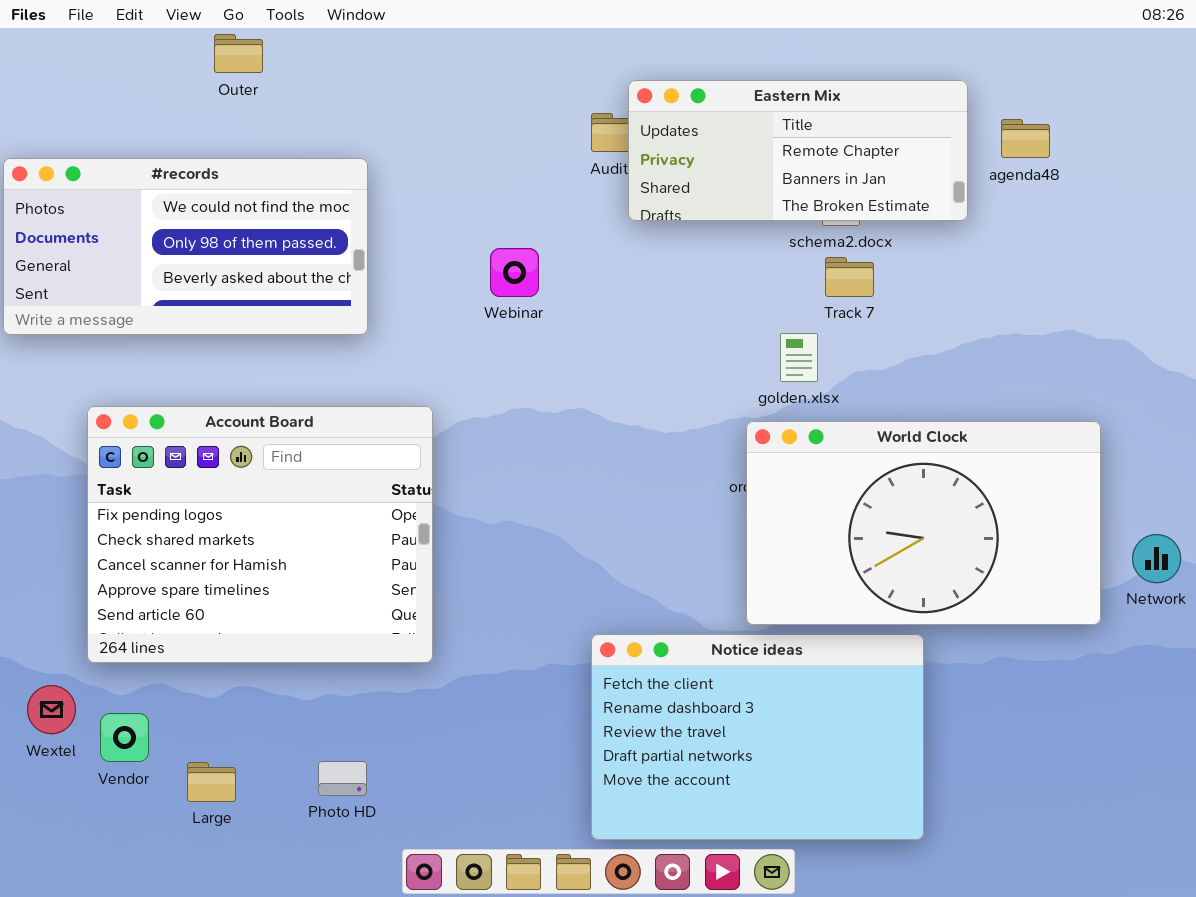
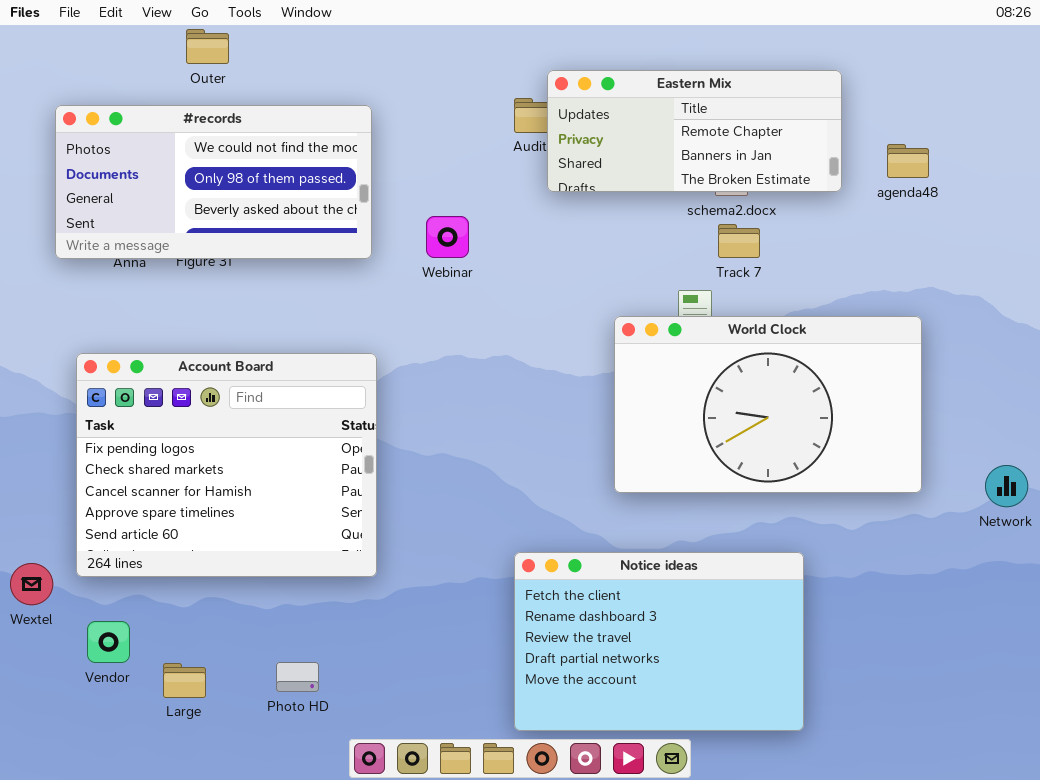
agenda48: [1001,119,1050,158] -> [887,144,929,178], moved
#records: [3,158,368,335] -> [55,105,372,259], moved
World Clock: [746,421,1101,625] -> [614,316,922,493], moved
Wextel: [27,685,76,734] -> [10,563,53,605], moved

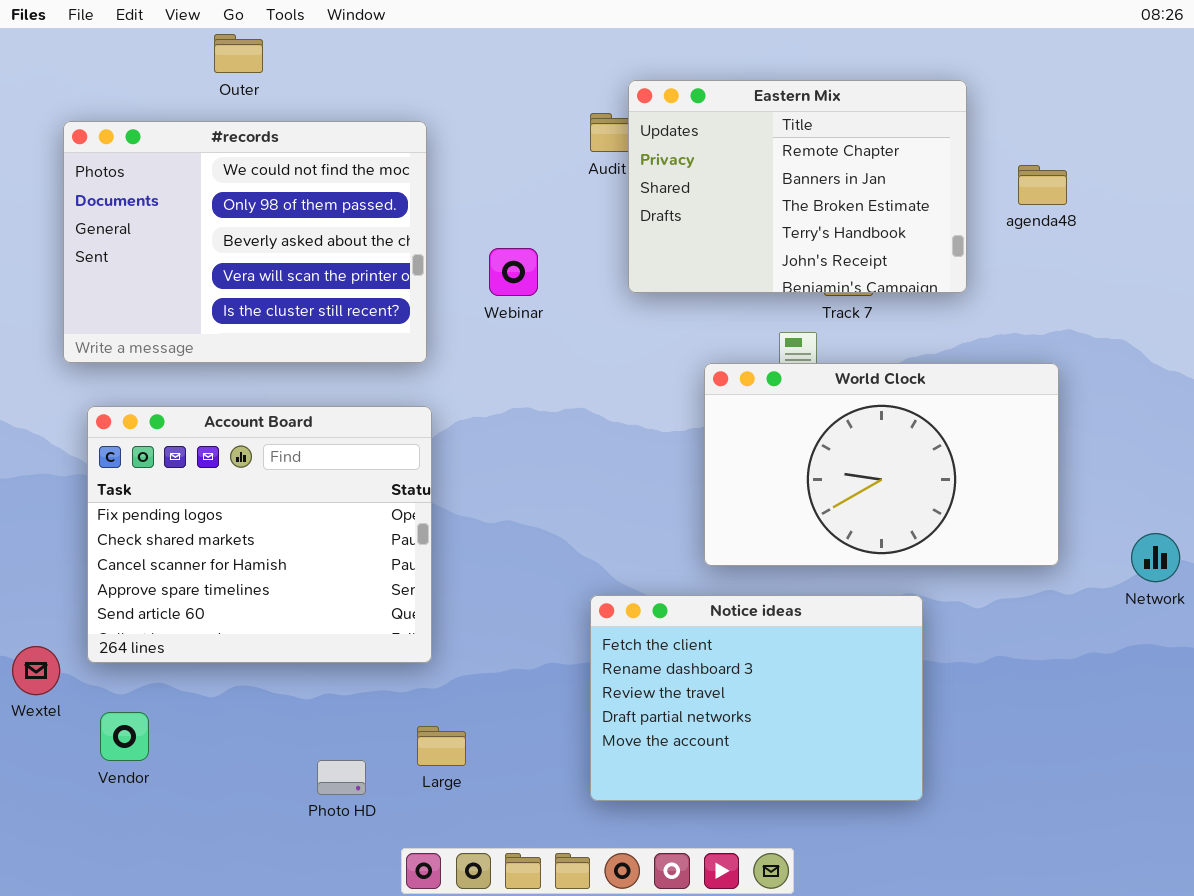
Eastern Mix: [547,70,842,192] -> [628,80,967,293], resized
#records: [55,105,372,259] -> [63,121,427,363], resized
Notice ideas: [514,552,804,731] -> [590,595,923,801], moved
Large: [163,663,206,698] -> [417,726,466,766], moved

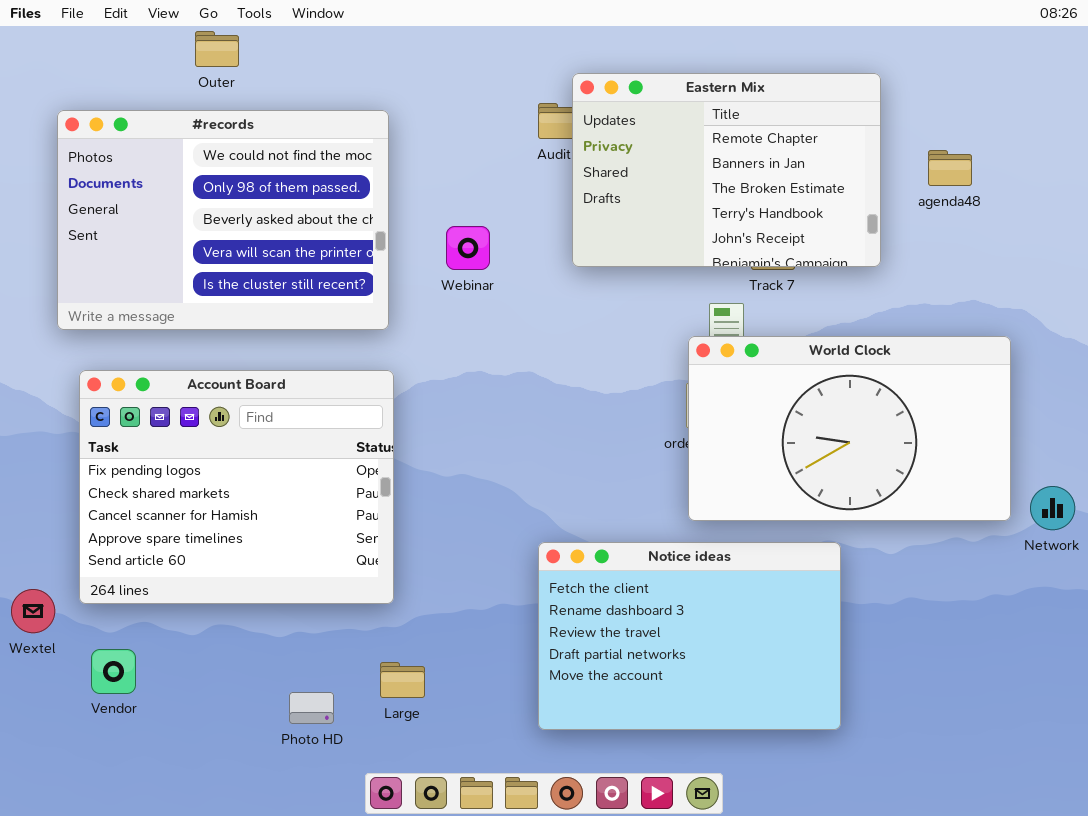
World Clock: [704,363,1059,566] -> [688,336,1011,521], moved

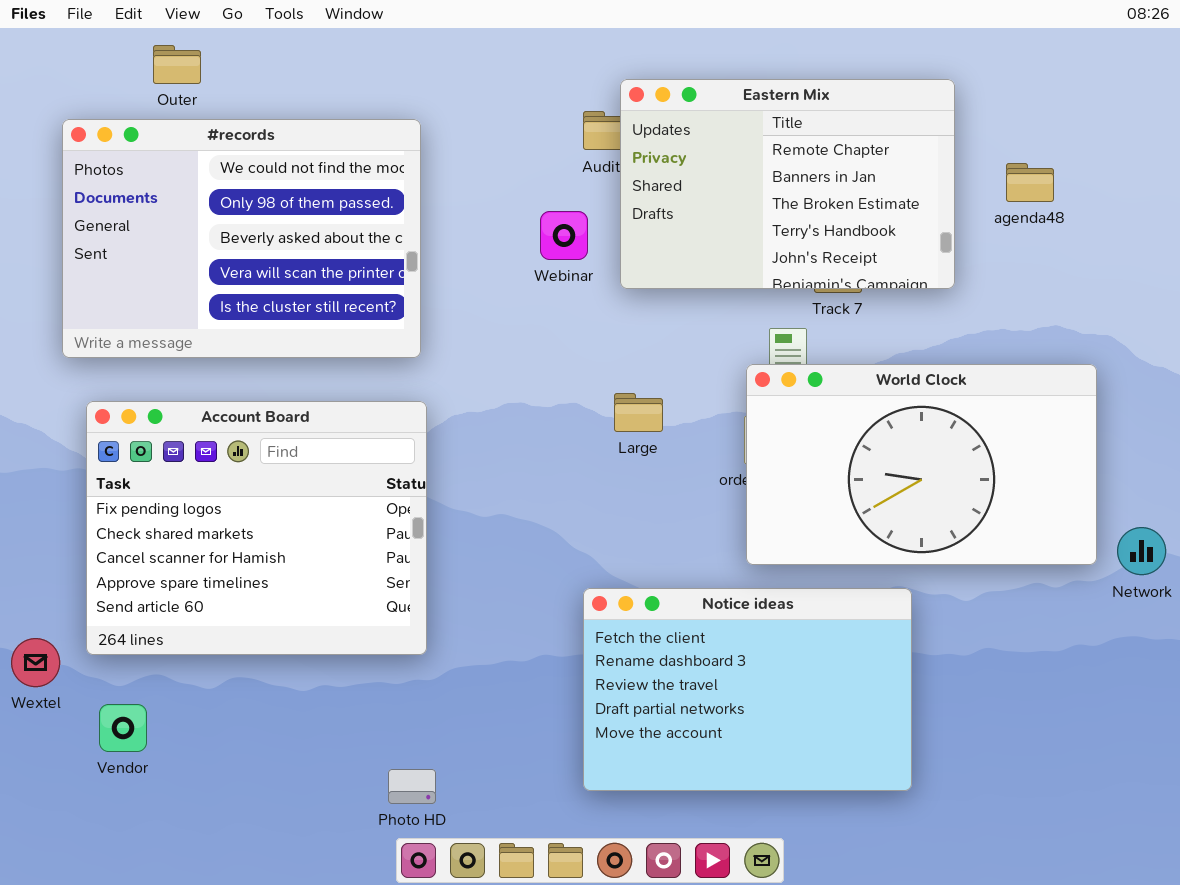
Outer: [195,31,239,67] -> [153,45,201,84], moved
Webinar: [446,226,490,270] -> [540,211,588,260], moved
Large: [380,662,425,698] -> [614,393,663,432], moved
Photo HD: [289,692,334,724] -> [388,769,436,804], moved

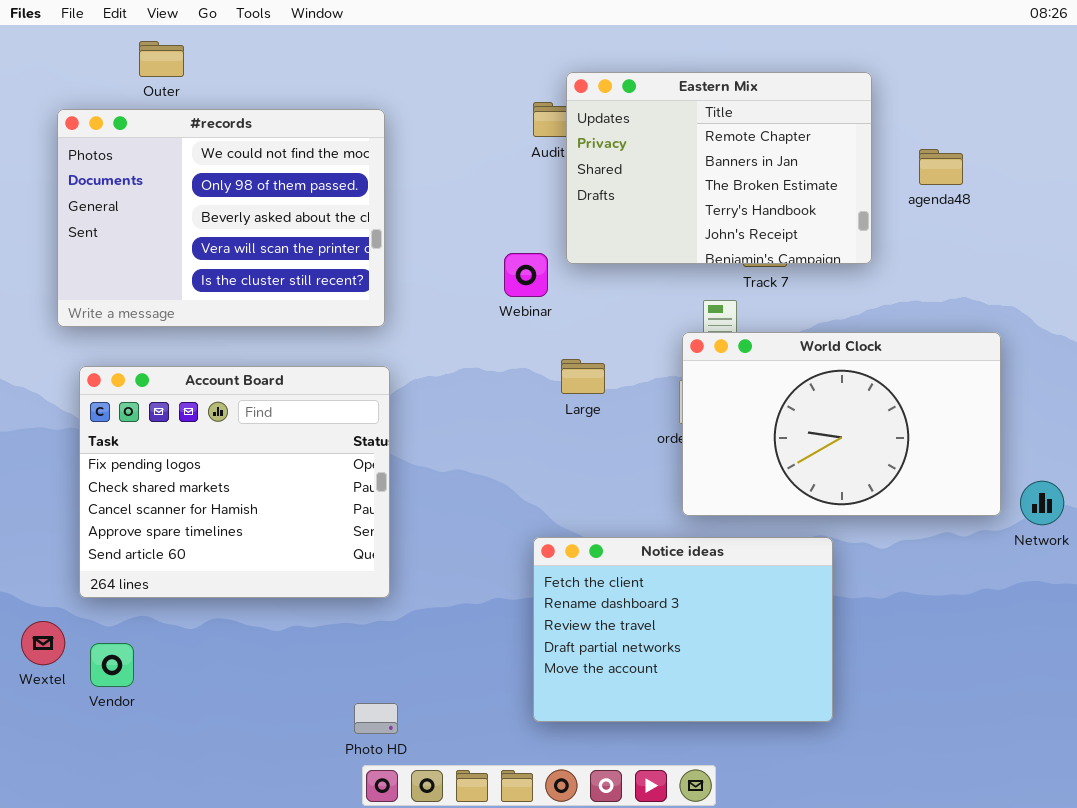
Webinar: [540,211,588,260] -> [504,253,548,297], moved
Wextel: [11,638,60,687] -> [21,621,65,665], moved

